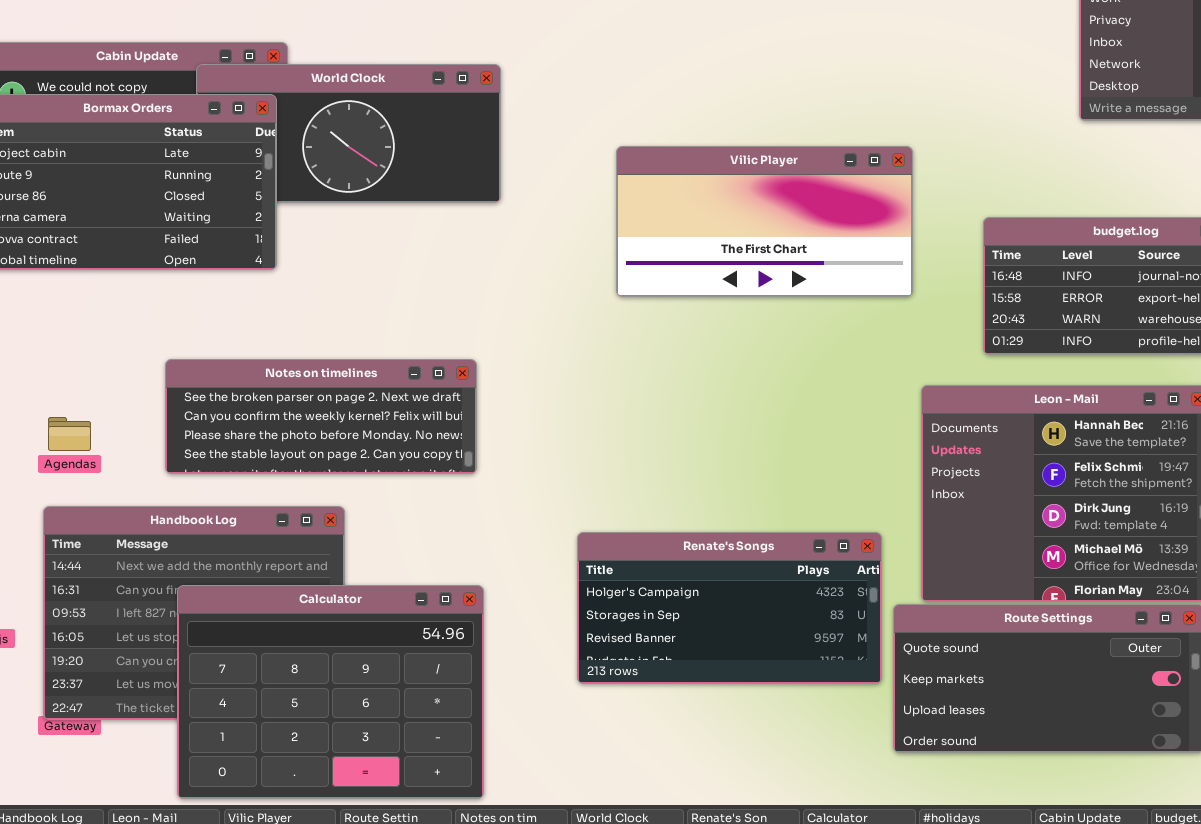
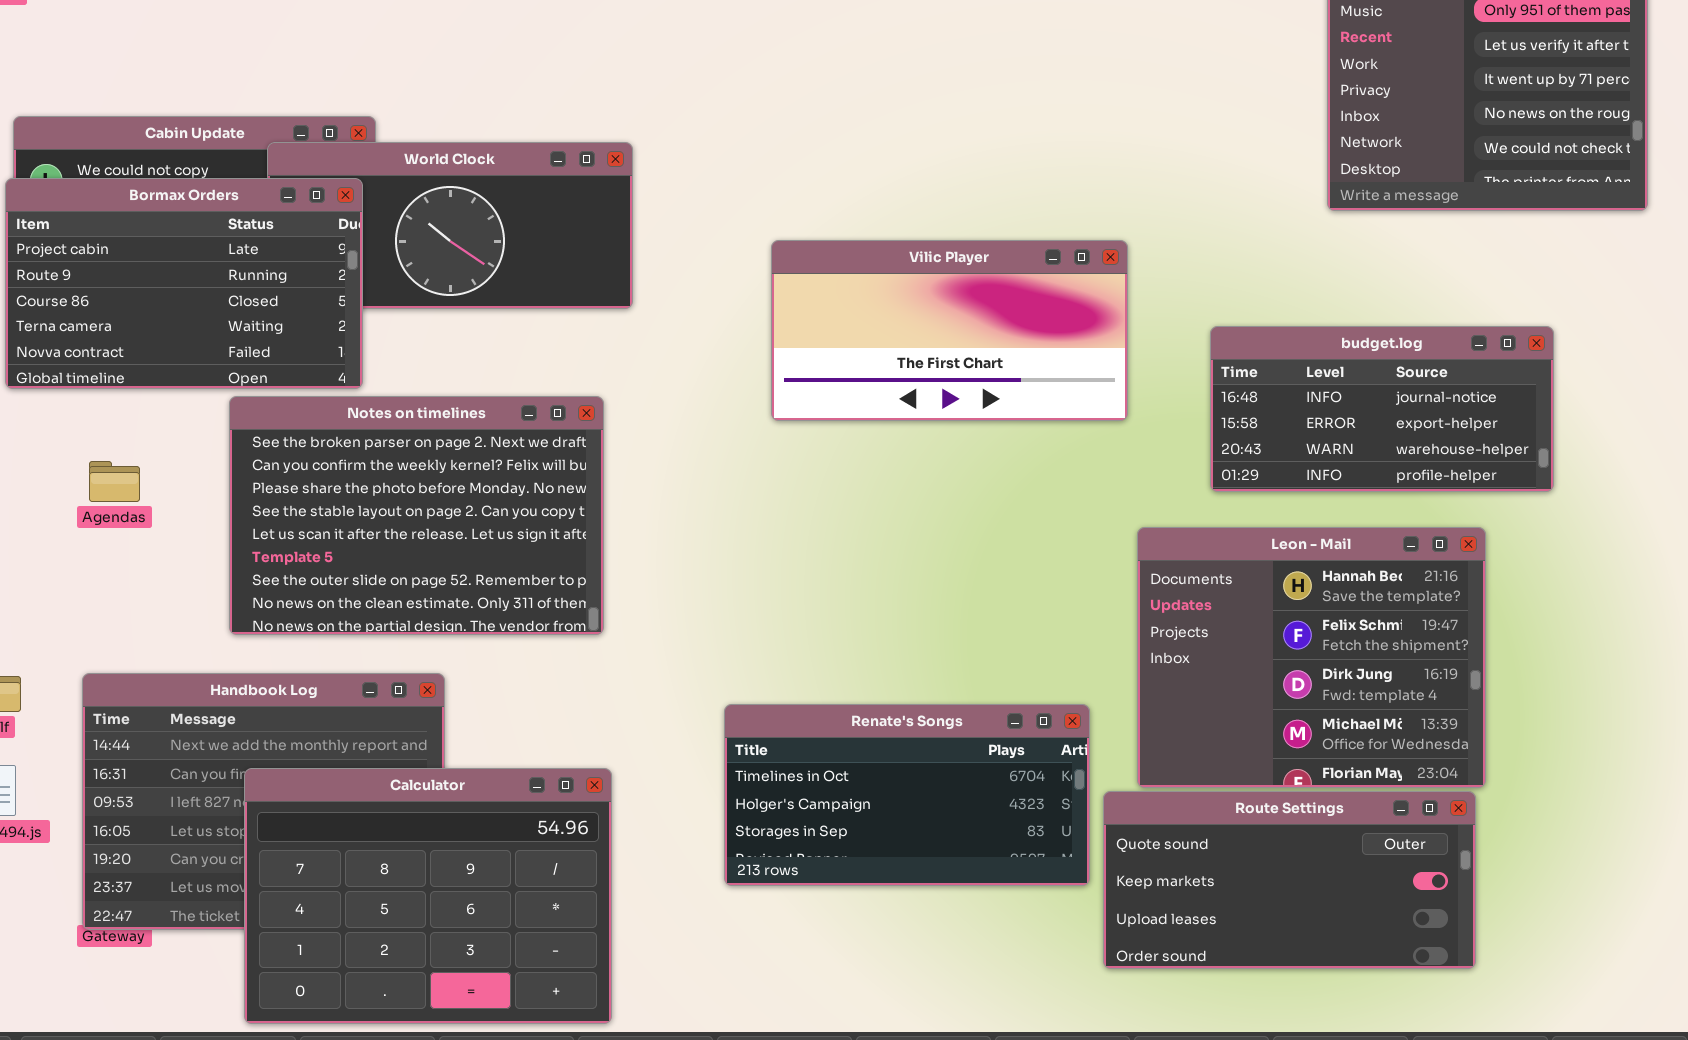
Notes on timelines: [165,359,477,474] -> [229,396,604,635], resized
Agendas: [48,417,91,451] -> [89,461,140,502], moved
Renate's Songs: [577,532,882,684] -> [724,704,1090,886], scrolled up 1 row

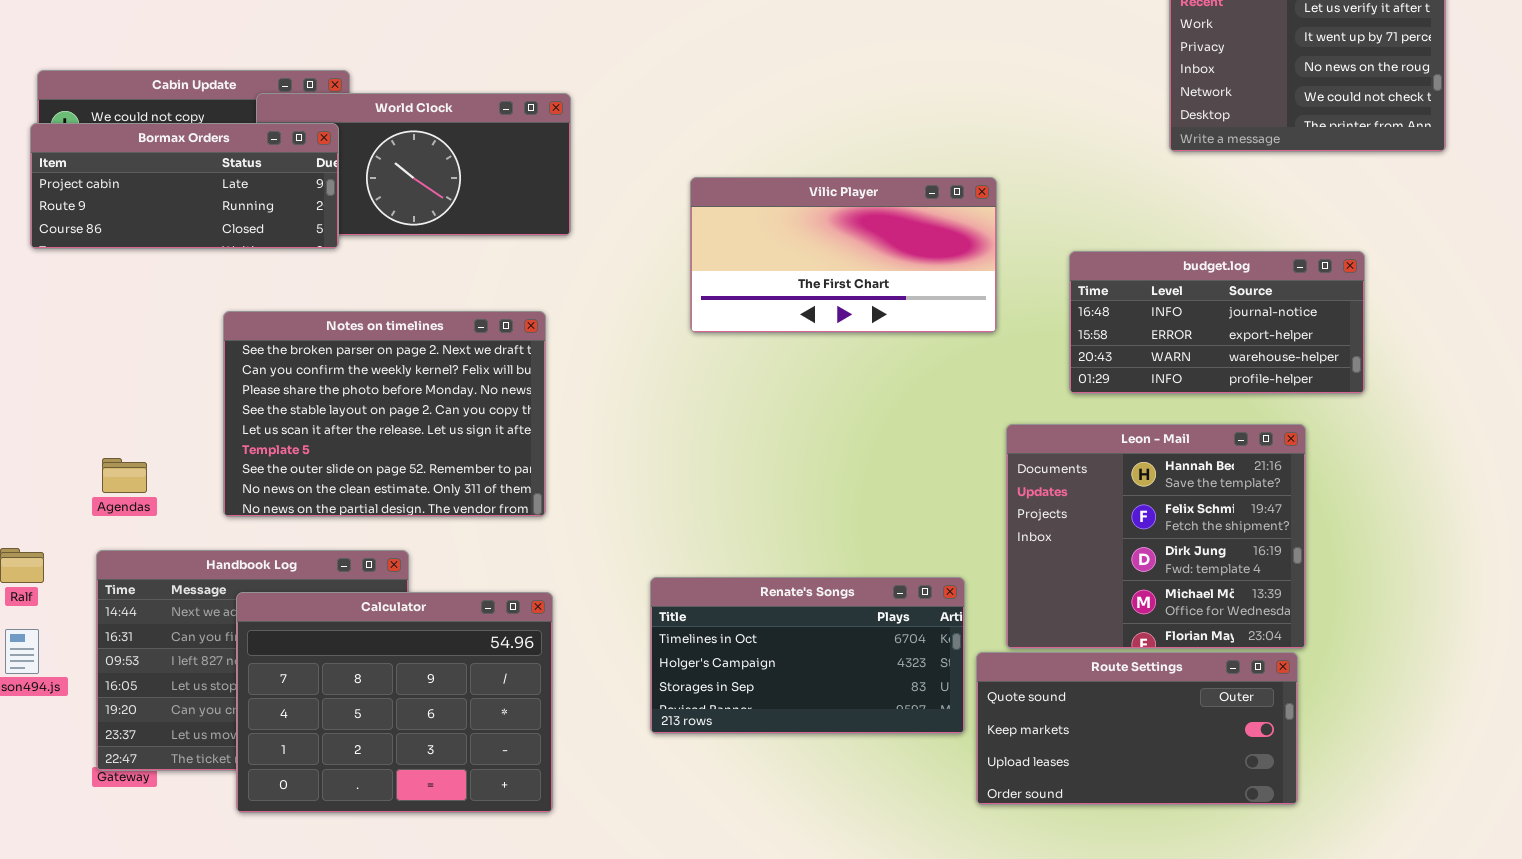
Bormax Orders: [5,178,363,389] -> [30,123,339,249], resized
Agendas: [89,461,140,502] -> [102,458,147,493], moved
Calculator: [244,768,612,1024] -> [236,592,553,813], moved

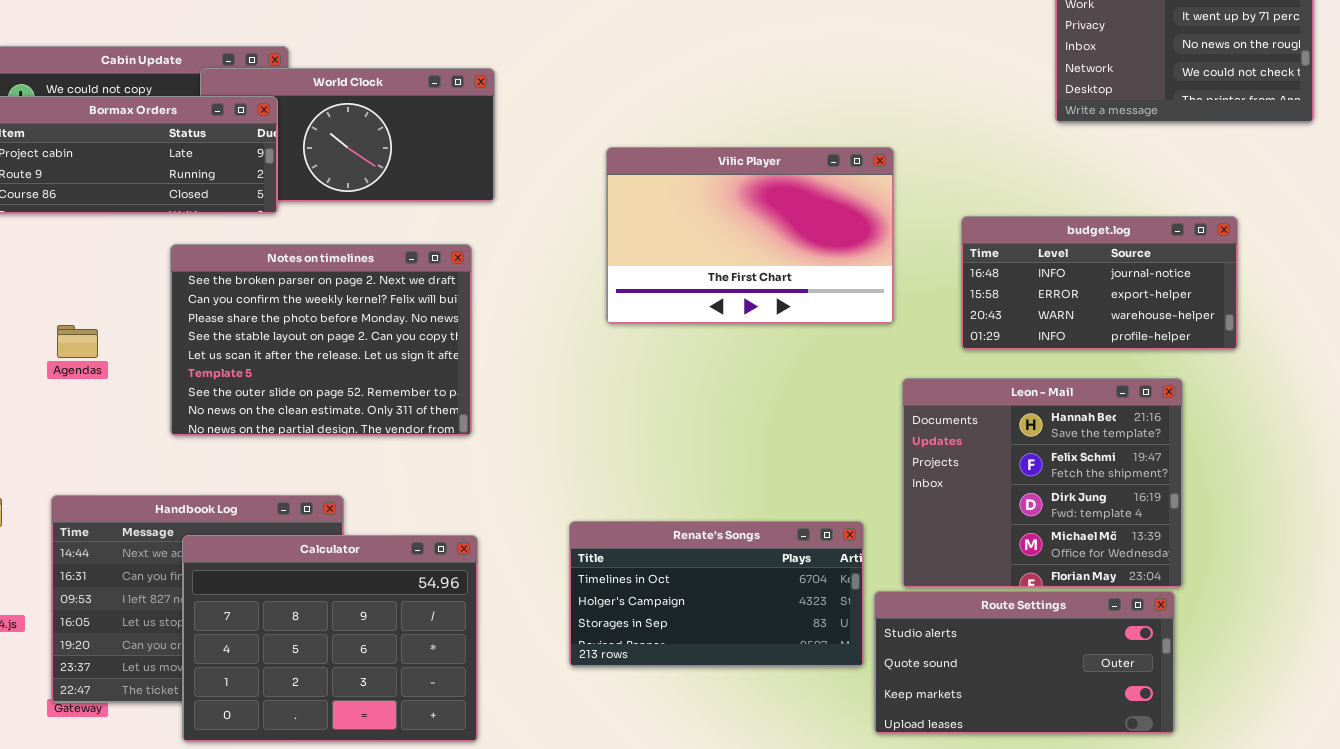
Vilic Player: [690,177,997,333] -> [606,147,894,324], resized
Notes on timelines: [223,311,546,517] -> [170,244,472,436], moved
Agendas: [102,458,147,493] -> [57,325,98,358], moved
Route Settings: [976,652,1298,805] -> [874,591,1175,734], scrolled up 1 row

